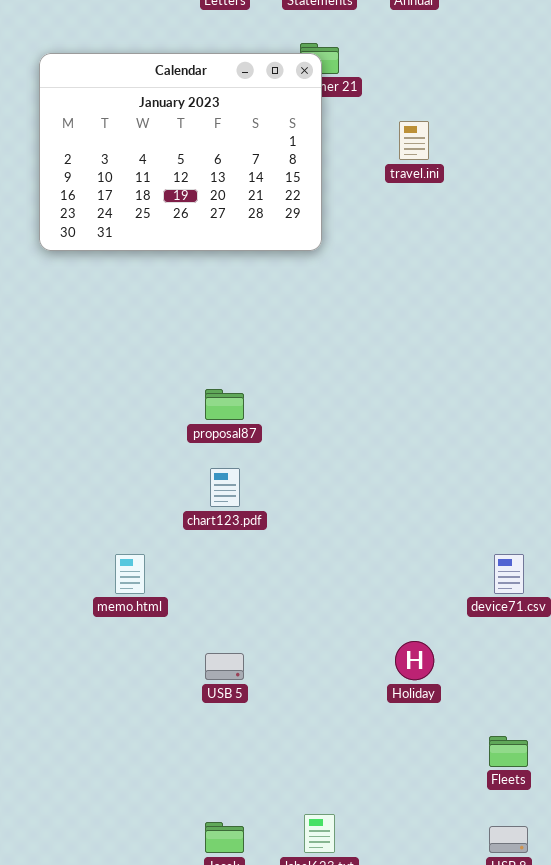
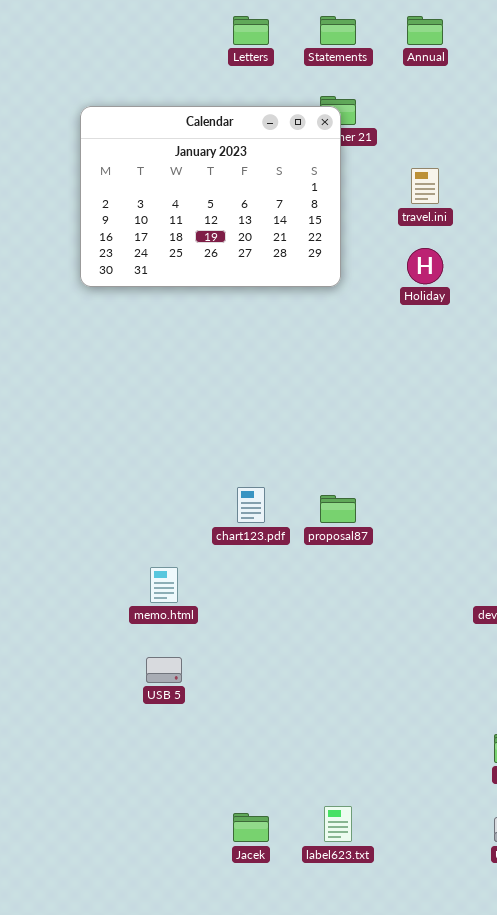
proposal87: [205,389,244,420] -> [320,495,356,523], moved
Holiday: [395,641,434,680] -> [407,248,443,284], moved
USB 5: [205,653,244,680] -> [146,657,182,683], moved

